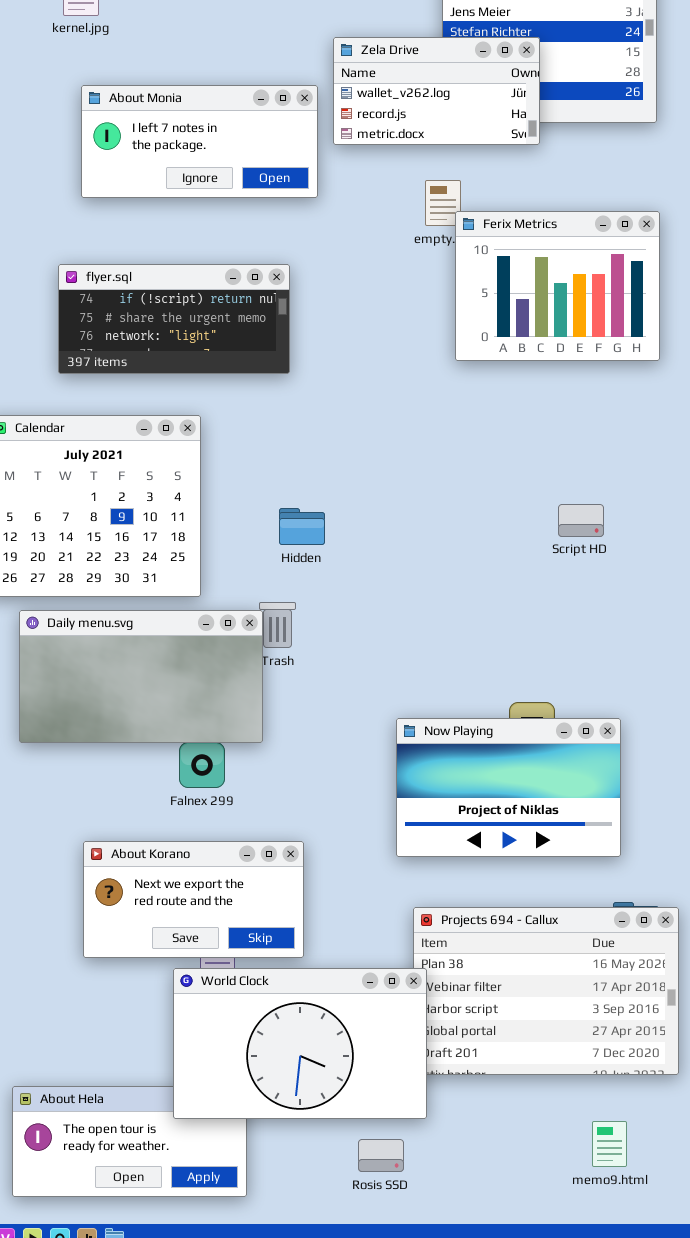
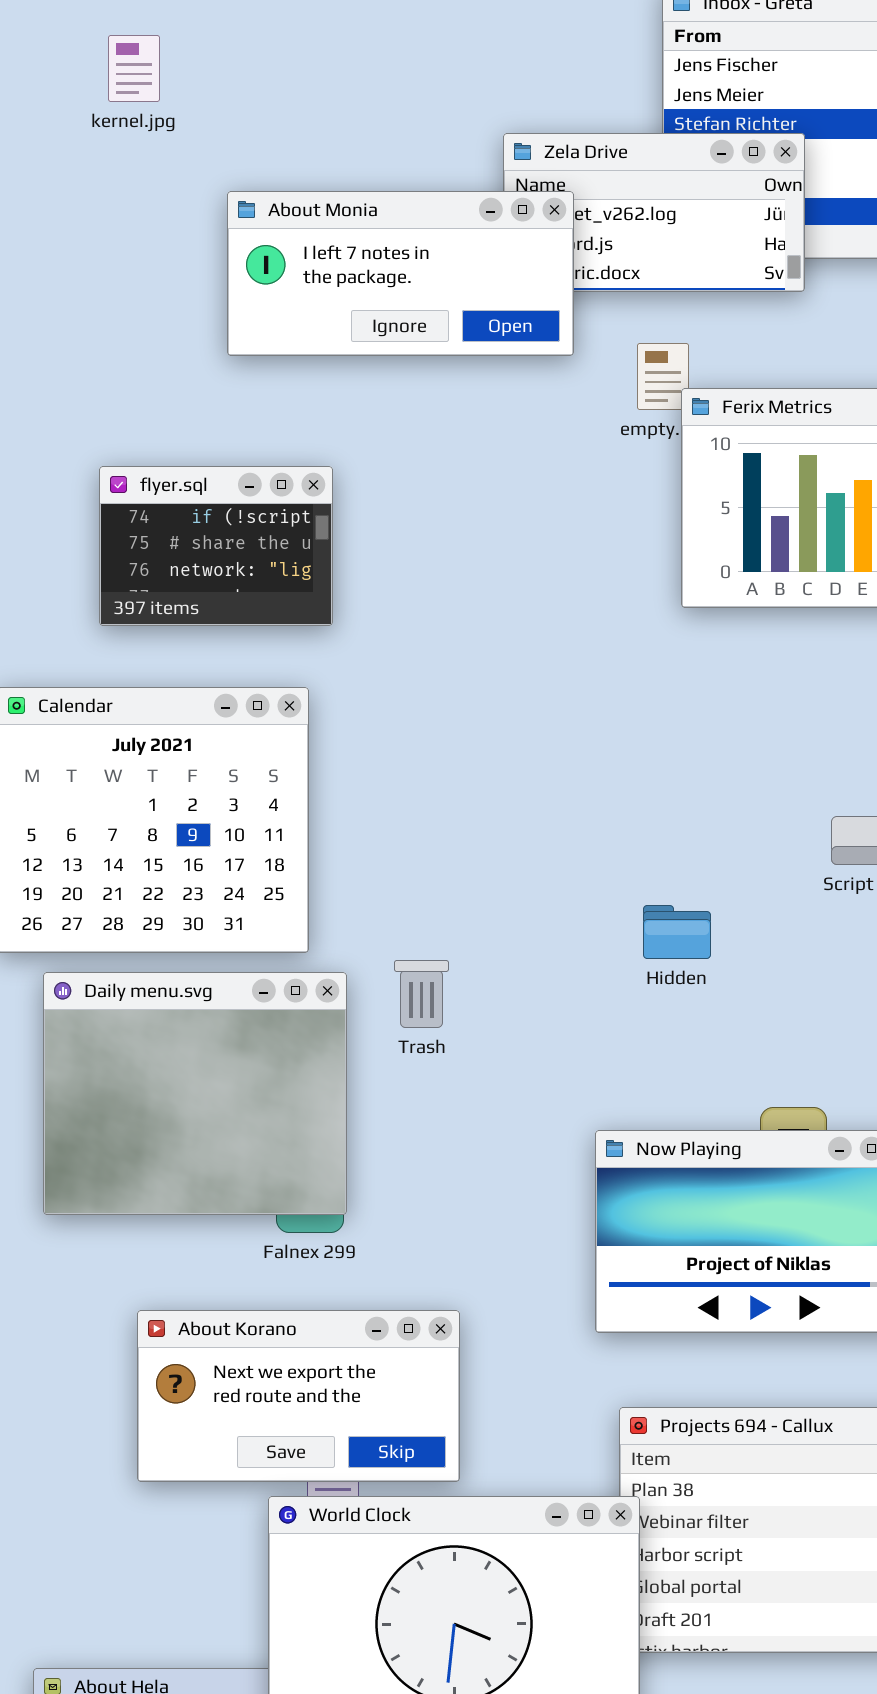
About Monia: [81,85,318,198] -> [227,191,574,356], moved
flyer.sql: [58,264,290,374] -> [99,466,333,626], resized
Hidden: [279,508,325,545] -> [643,905,711,959], moved
Daily menu.svg: [19,610,263,743] -> [43,972,347,1215], resized

